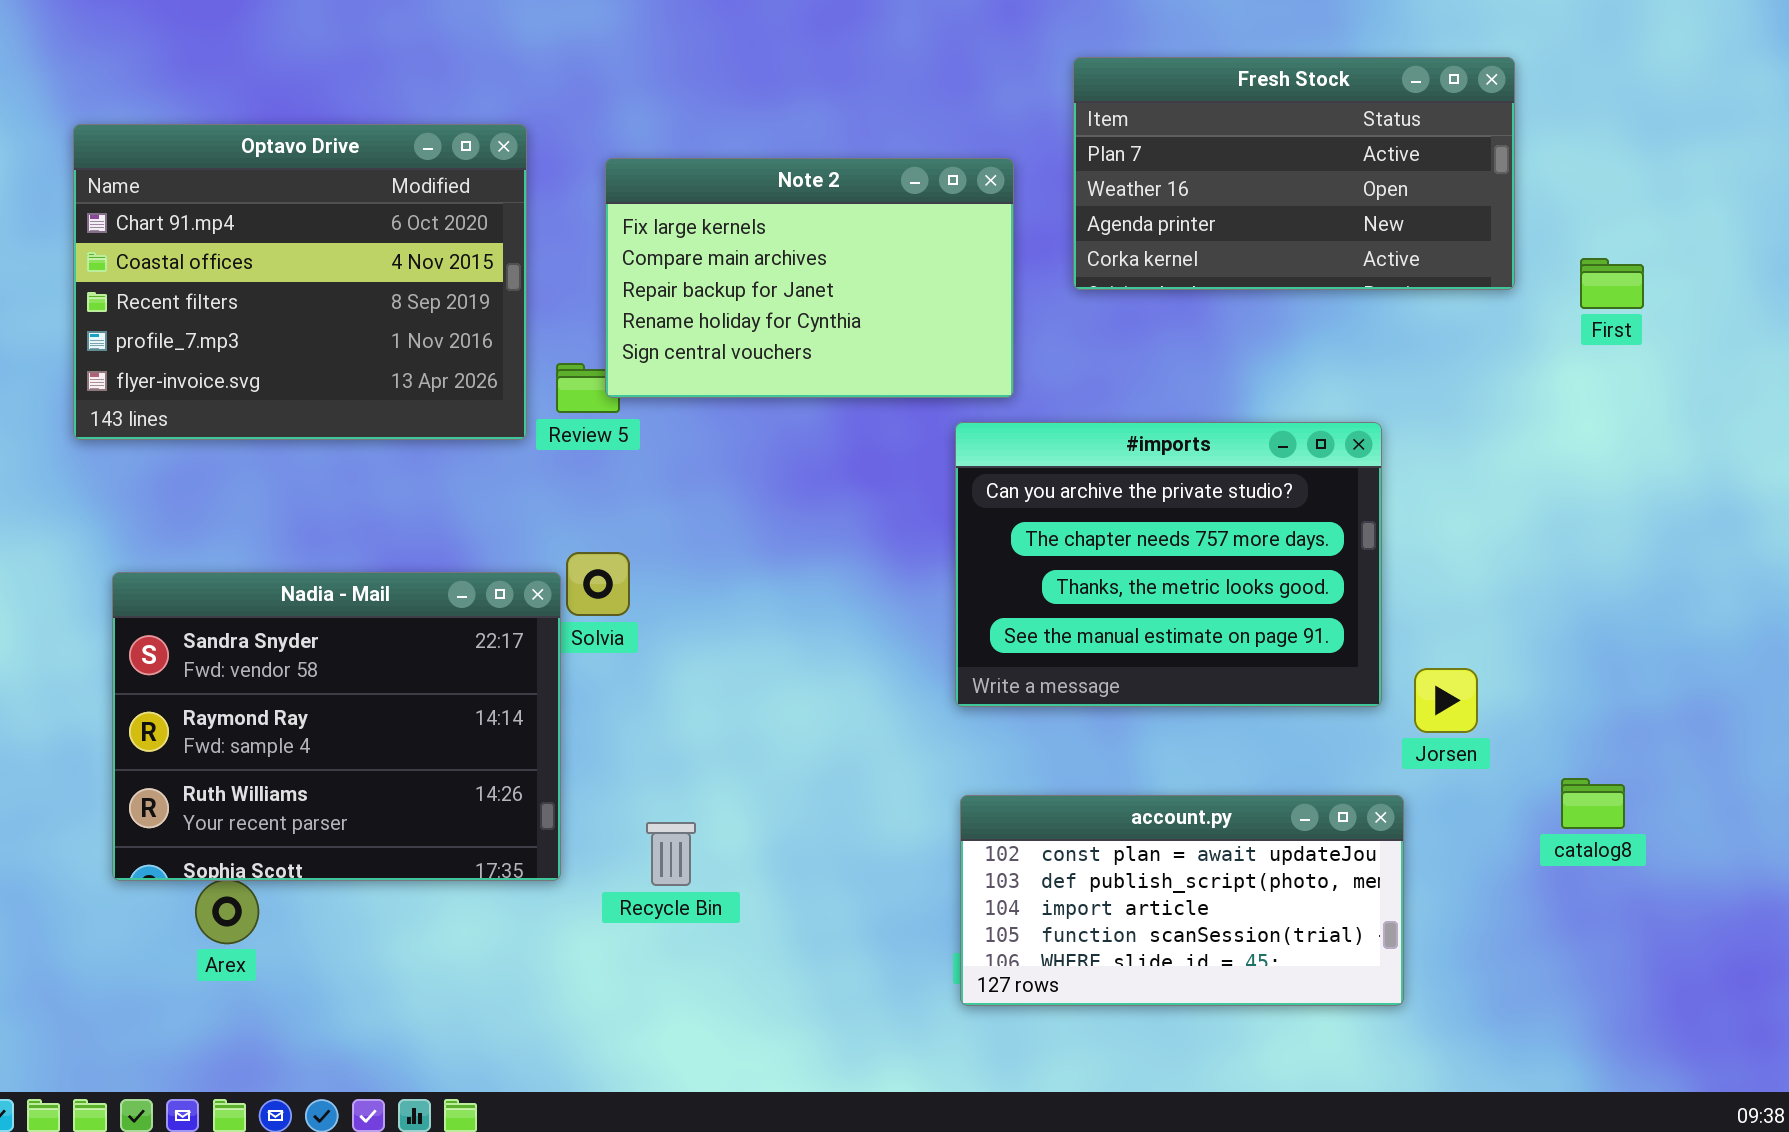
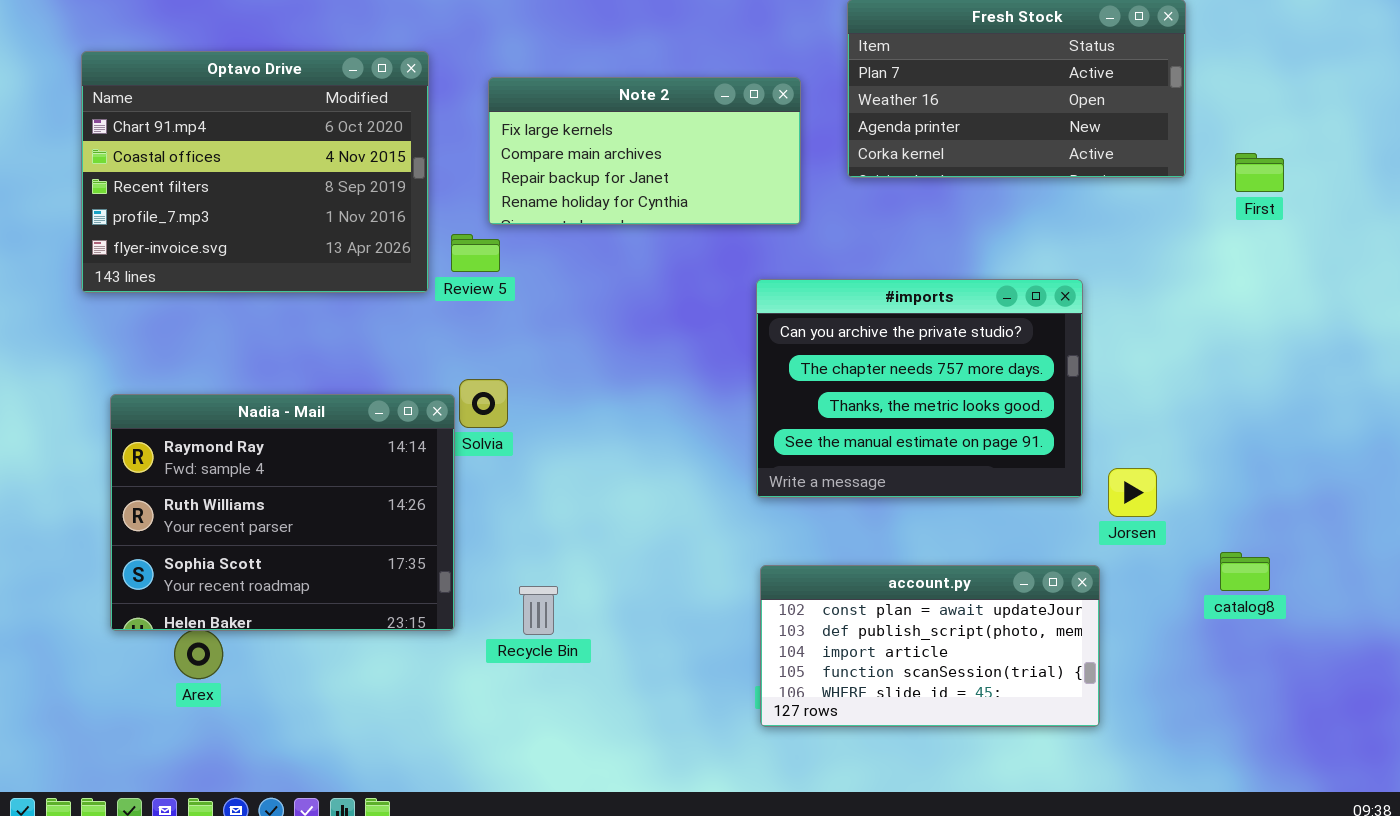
Note 2: [605,158,1014,398] -> [488,77,801,225], resized
Nadia - Mail: [112,572,561,881] -> [110,394,455,631], scrolled down 1 row

